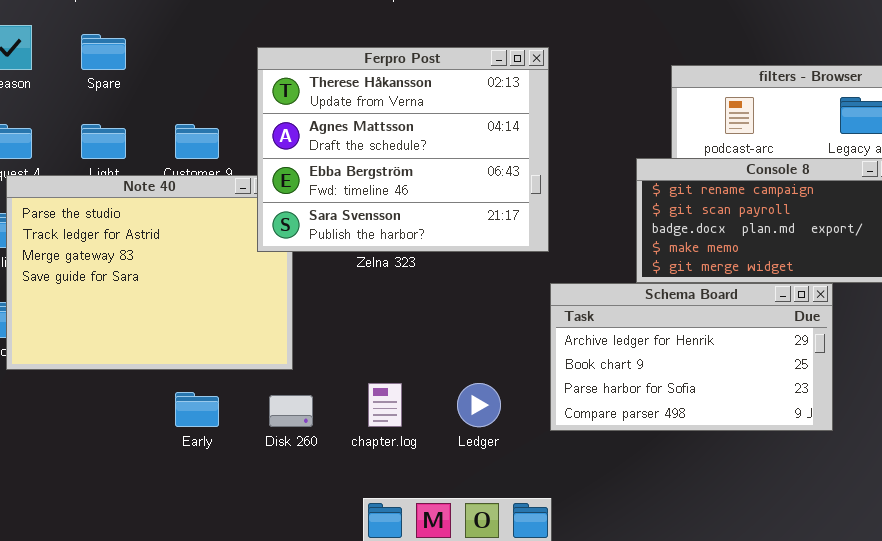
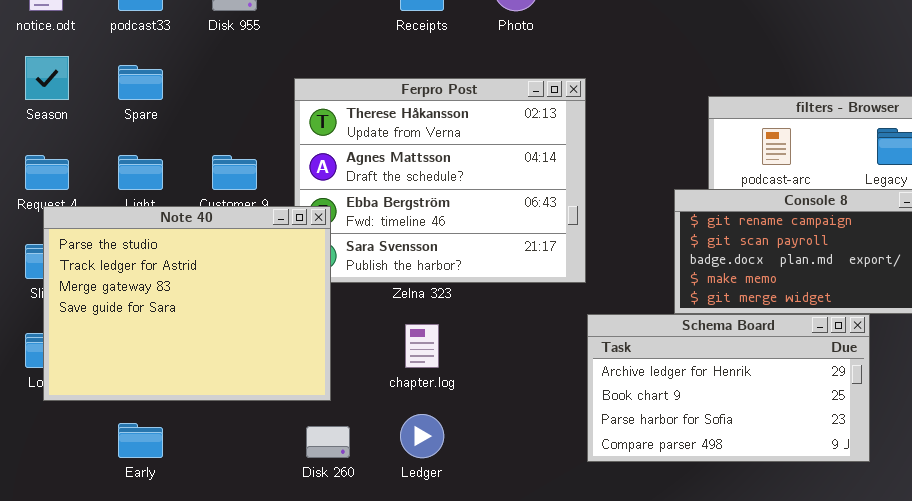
Note 40: [6,175,293,370] -> [43,206,331,401], raised
chapter.log: [368,383,402,427] -> [405,324,439,368], moved
Ledger: [457,383,501,427] -> [400,414,444,458], moved
Early: [175,392,219,427] -> [118,423,163,458], moved

